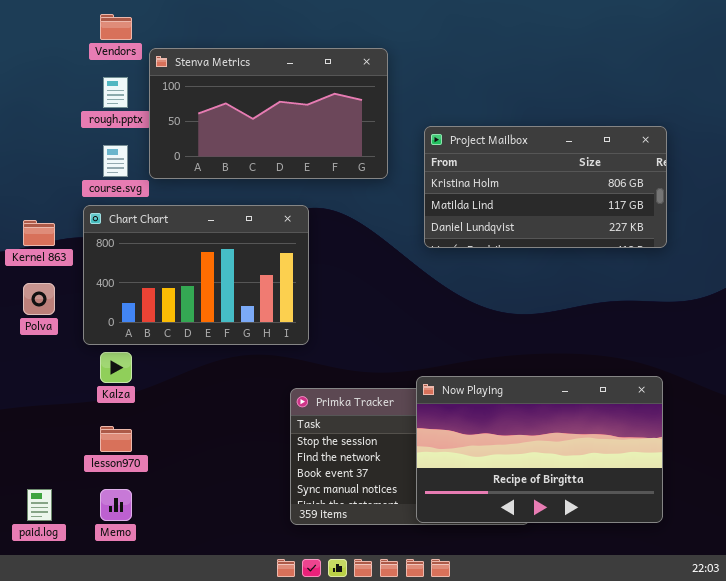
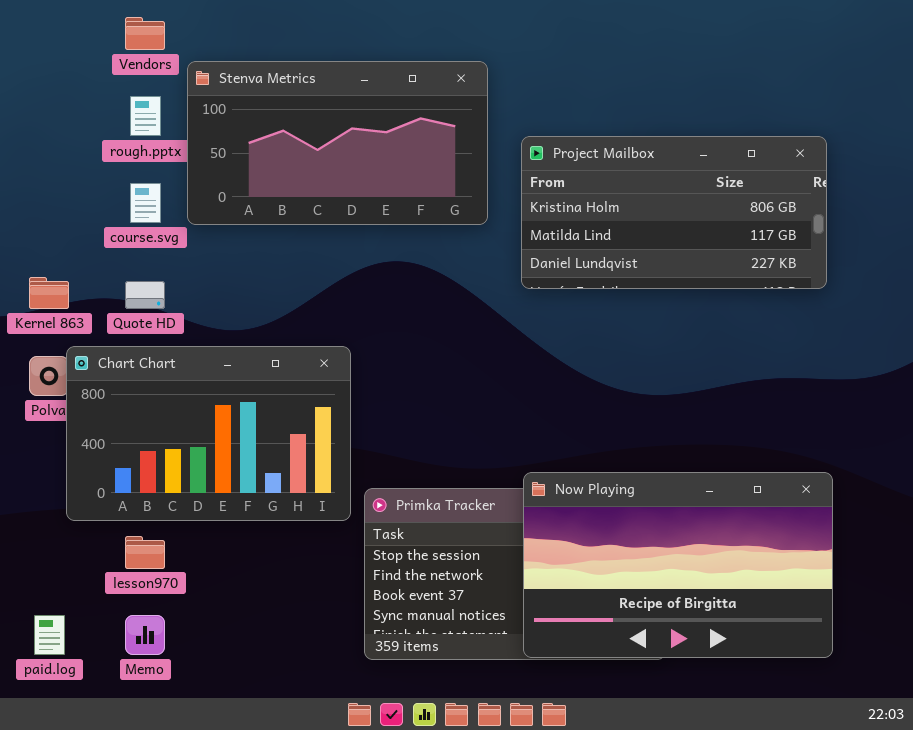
Project Mailbox: [424,126,667,248] -> [521,136,827,289], moved
Chart Chart: [83,205,309,345] -> [66,346,351,521], moved

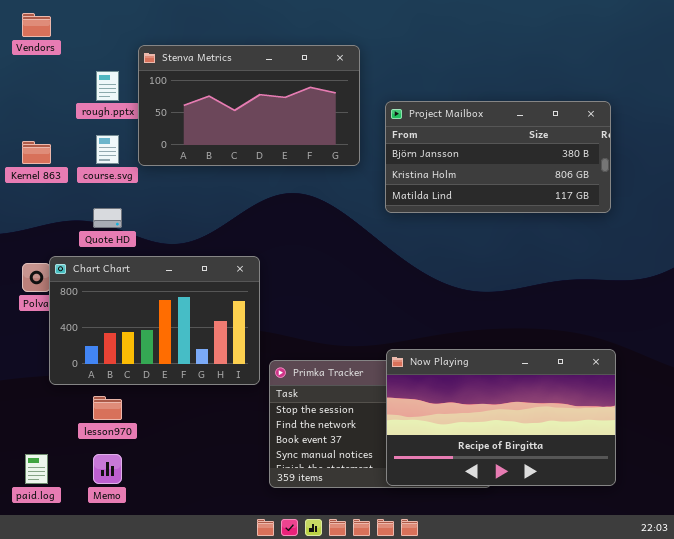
Vendors: [125,17,165,50] -> [22,13,51,37], moved
Project Mailbox: [521,136,827,289] -> [385,101,611,213], scrolled up 1 row
Kernel 863: [29,277,69,309] -> [22,141,51,164], moved

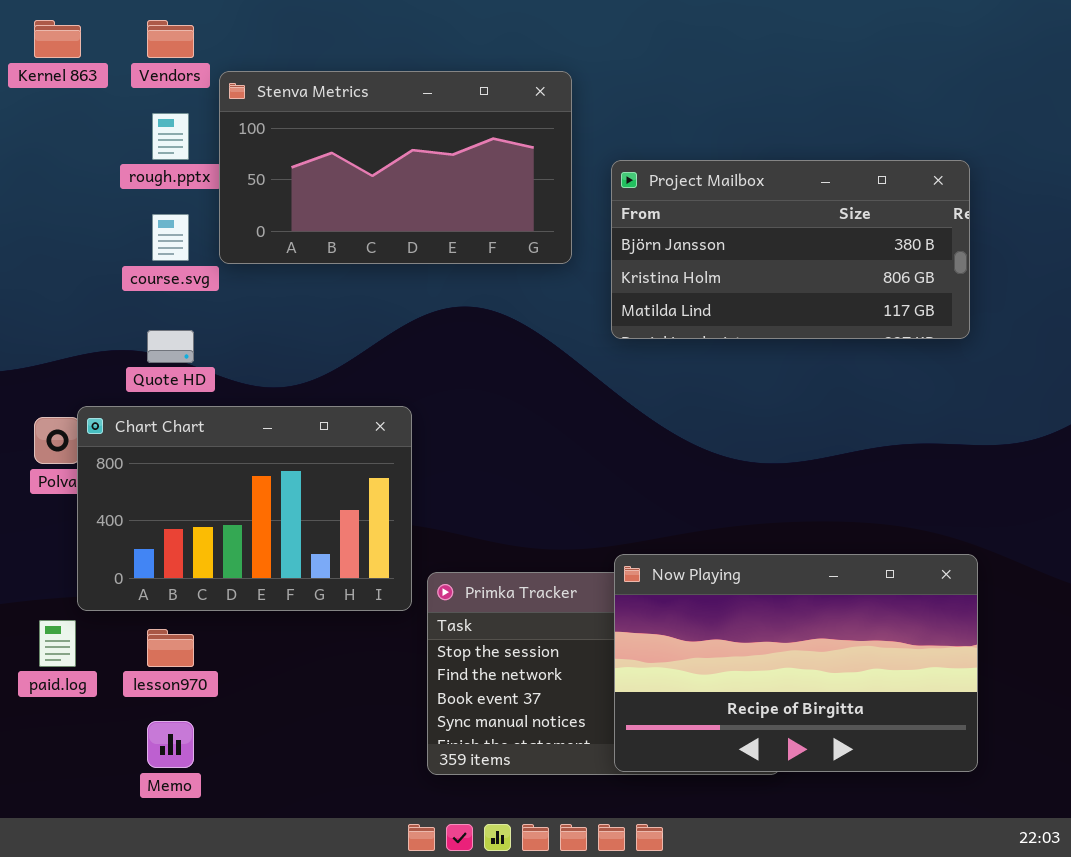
Vendors: [22,13,51,37] -> [147,20,194,58], moved
Kernel 863: [22,141,51,164] -> [34,20,81,58], moved
paid.log: [25,454,48,484] -> [39,620,76,667], moved

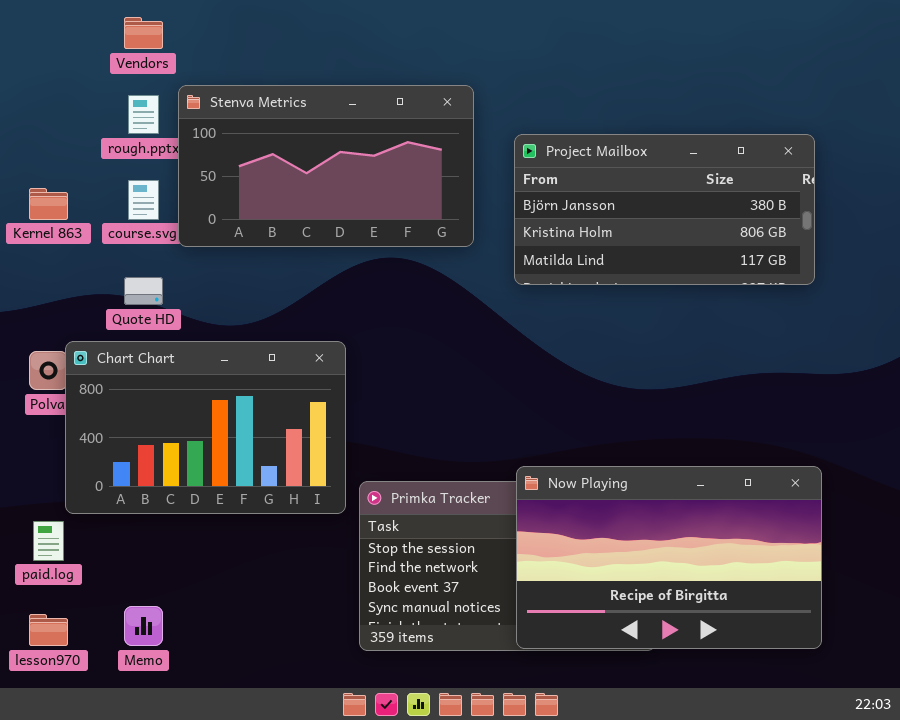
Kernel 863: [34,20,81,58] -> [29,188,68,220], moved
Stenva Metrics: [219,71,572,264] -> [178,85,474,247], moved
lesson970: [147,629,194,667] -> [29,614,68,646], moved

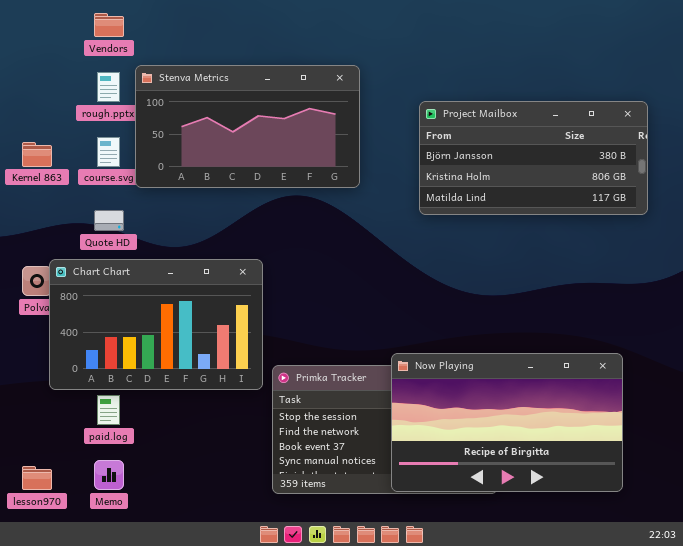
Project Mailbox: [514,134,815,285] -> [419,101,648,215], moved
paid.log: [33,521,64,561] -> [97,395,120,425], moved

